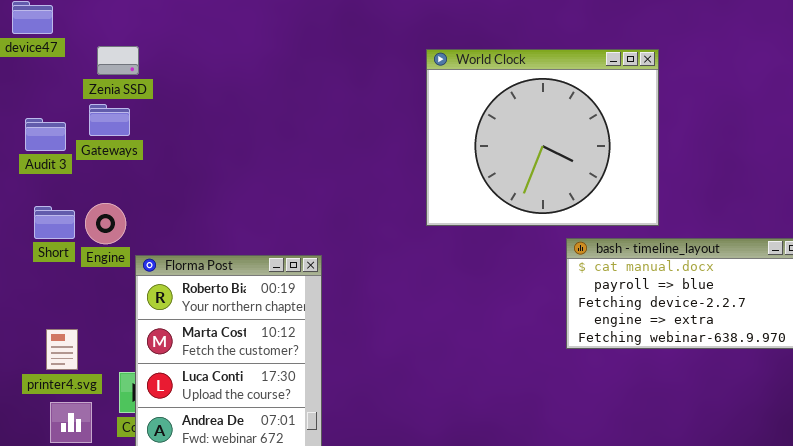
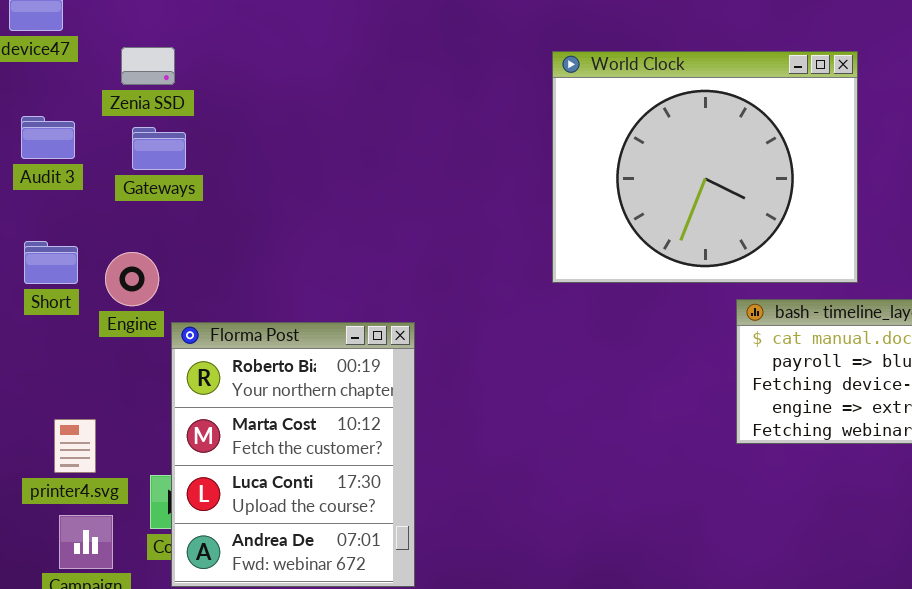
Gateways: [89,104,130,136] -> [132,127,186,170], moved
Audit 3: [25,118,66,151] -> [21,116,75,159], moved
Short: [34,206,75,239] -> [24,241,78,284], moved

